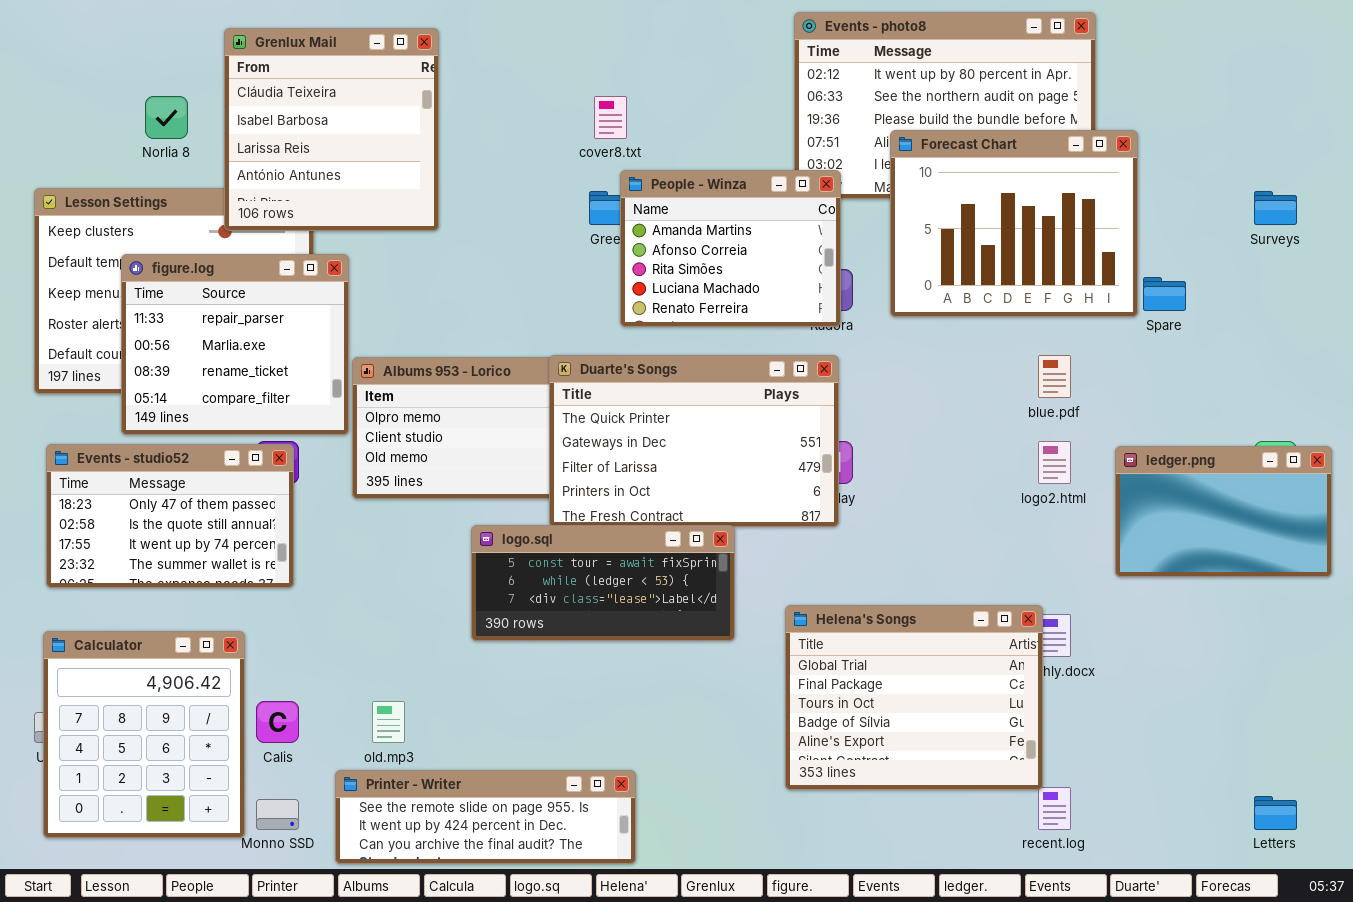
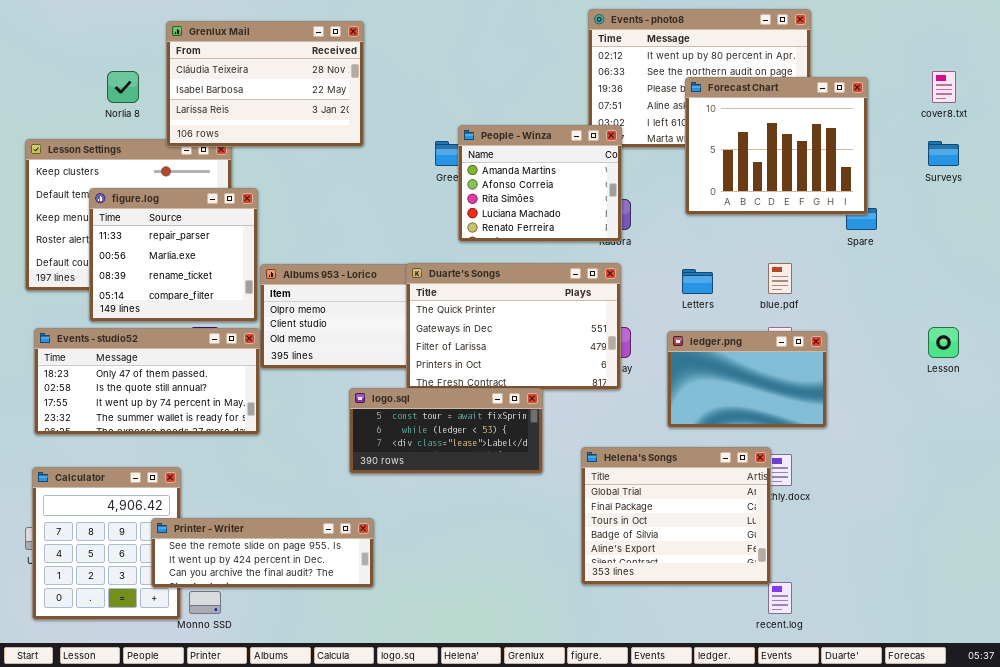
Grenlux Mail: [224,28,439,231] -> [166,21,364,147], resized
cover8.txt: [594,96,627,139] -> [932,71,956,103], moved
Forecast Chart: [890,130,1138,317] -> [685,77,868,215], moved
Events - studio52: [46,444,294,588] -> [34,328,260,435], resized
ledger.png: [1115,446,1332,577] -> [667,331,827,428], moved
Printer - Writer: [335,770,636,864] -> [151,518,374,588], moved
Letters: [1254,796,1297,830] -> [682,269,713,294], moved

